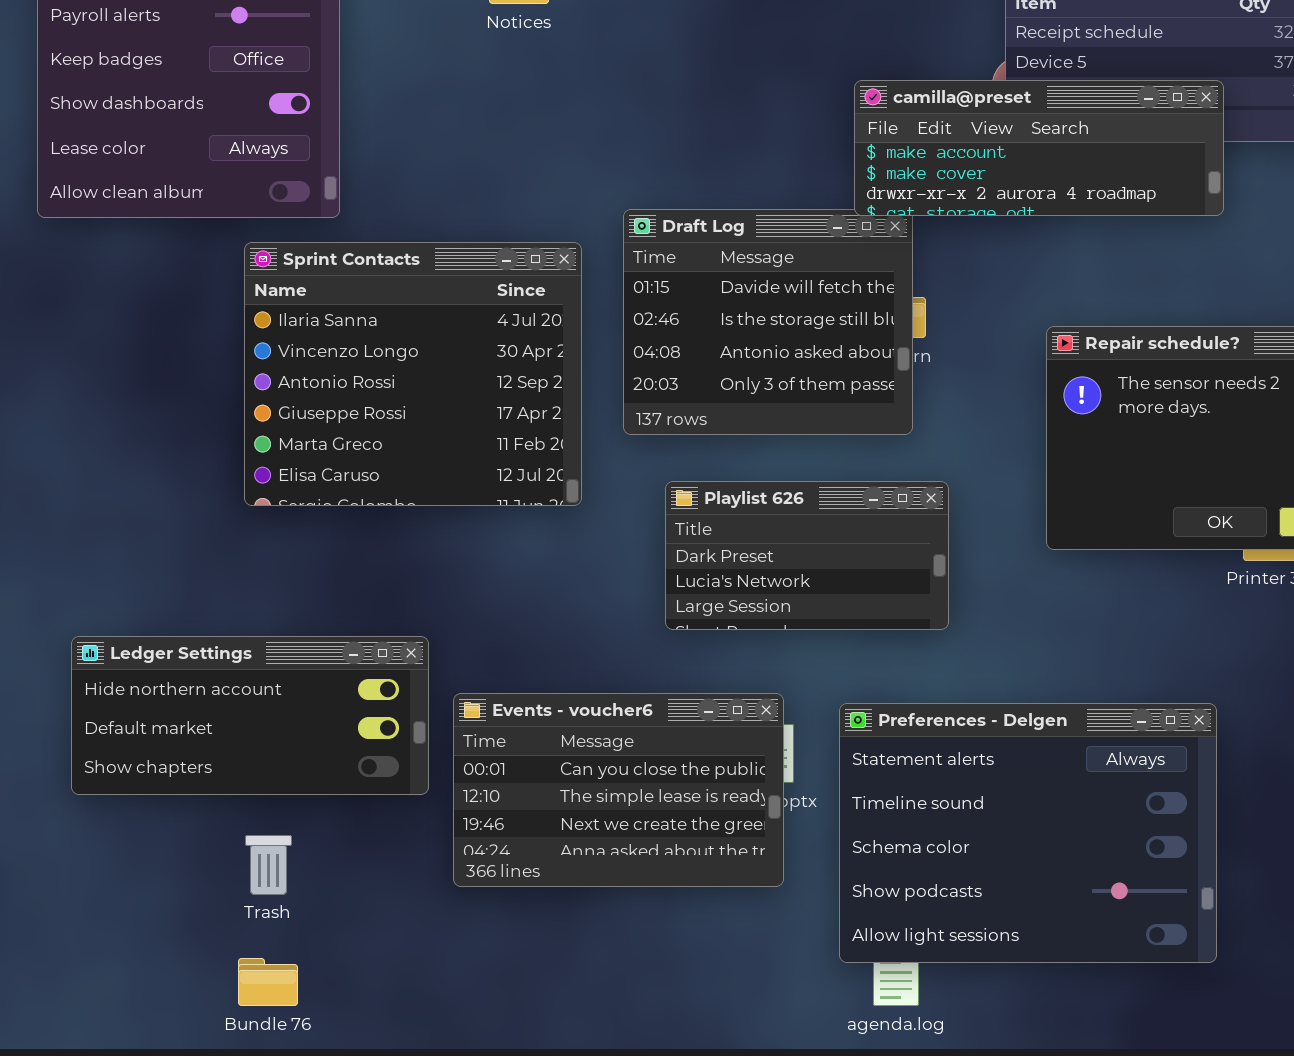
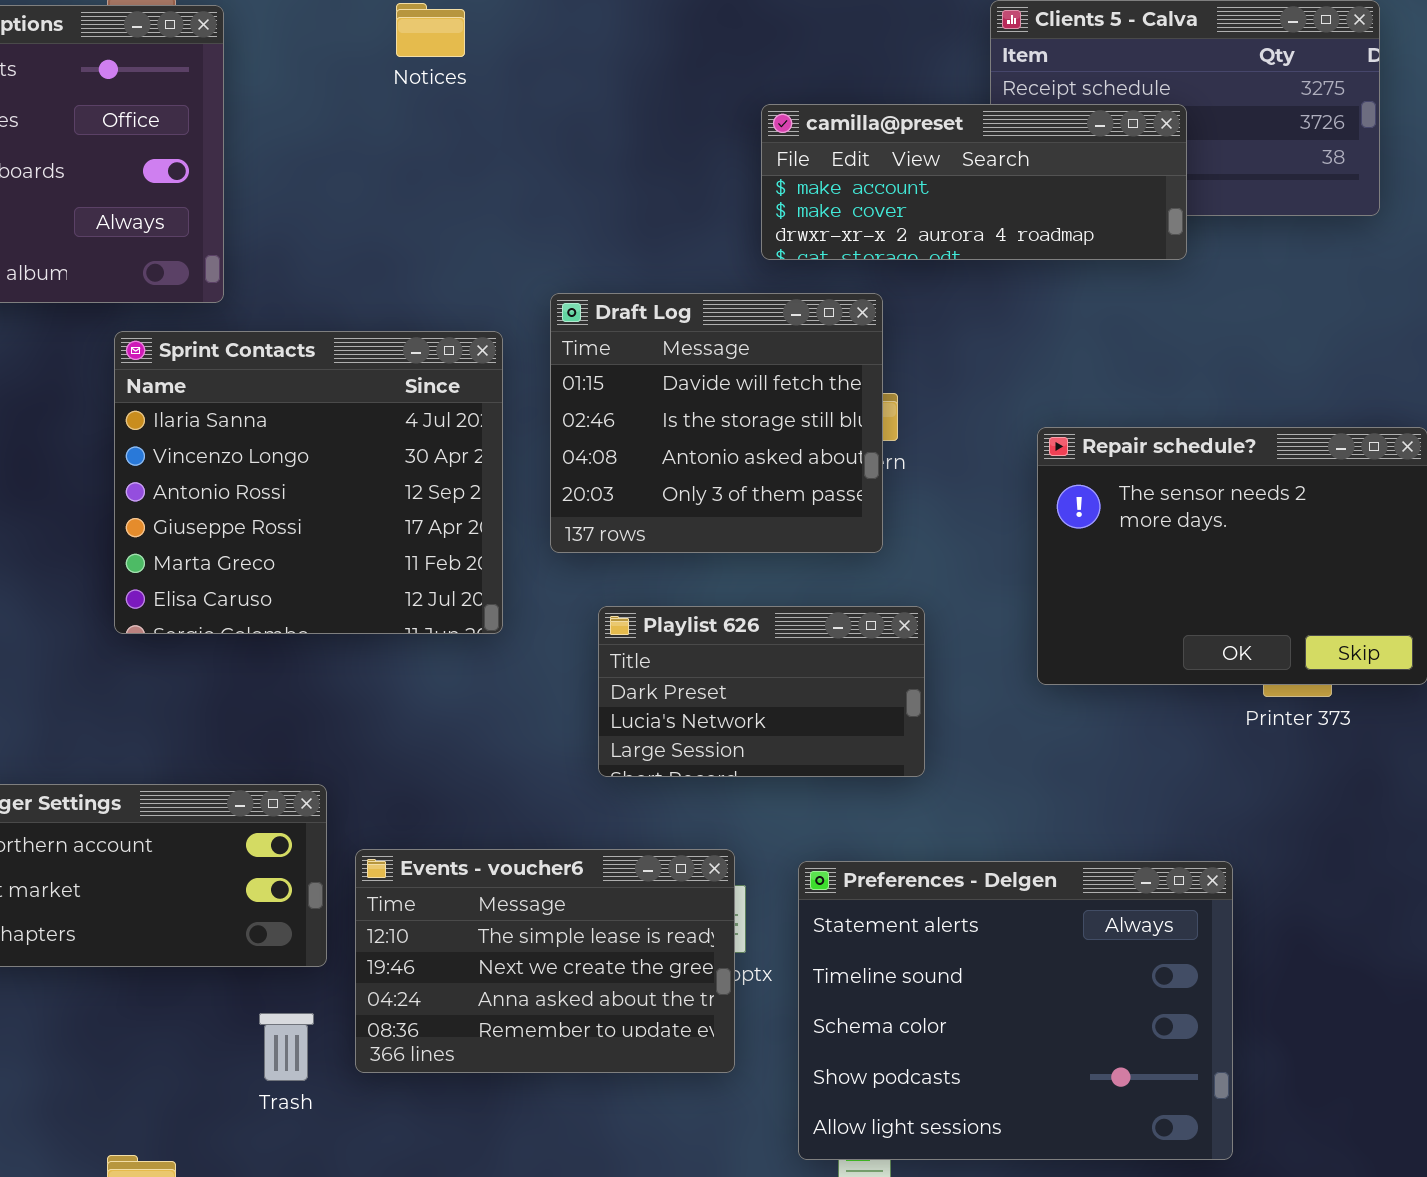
camilla@preset: [854,80,1224,216] -> [761,104,1187,260], moved
Events - voucher6: [453,693,784,887] -> [355,849,735,1073], scrolled down 1 row
Trash: [245,835,292,895] -> [259,1013,314,1081], moved

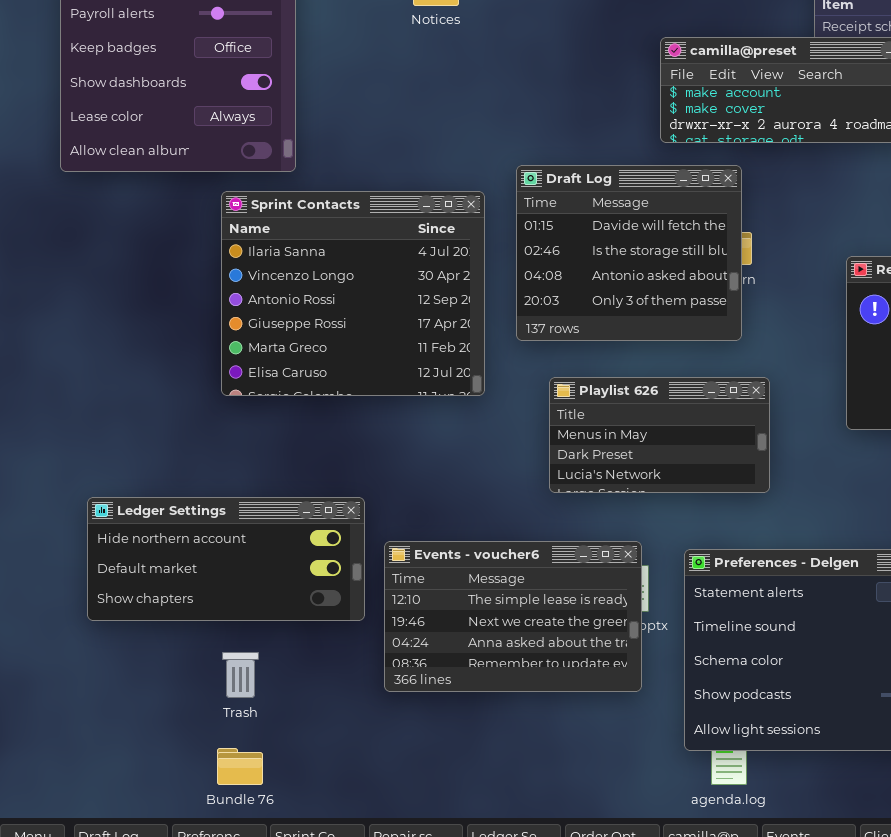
Playlist 626: [598,606,925,777] -> [549,377,770,493], scrolled up 1 row
Trash: [259,1013,314,1081] -> [222,652,259,698], moved

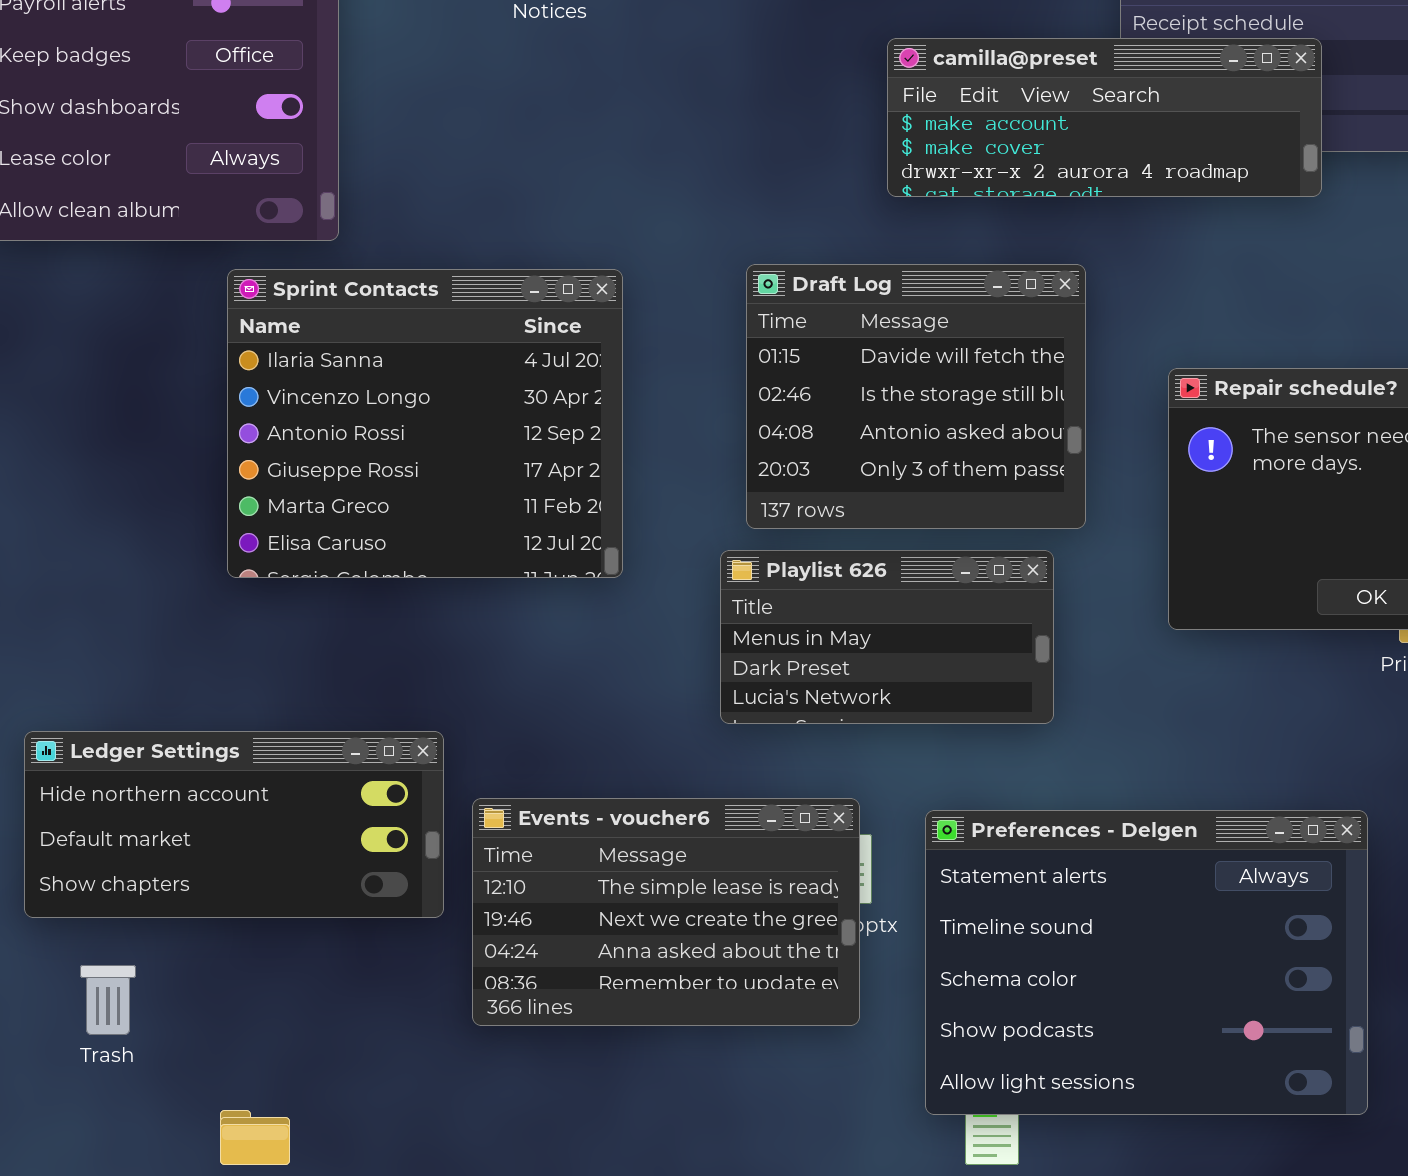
Draft Log: [516,165,742,341] -> [746,264,1086,529], moved
Trash: [222,652,259,698] -> [80,965,136,1035], moved

